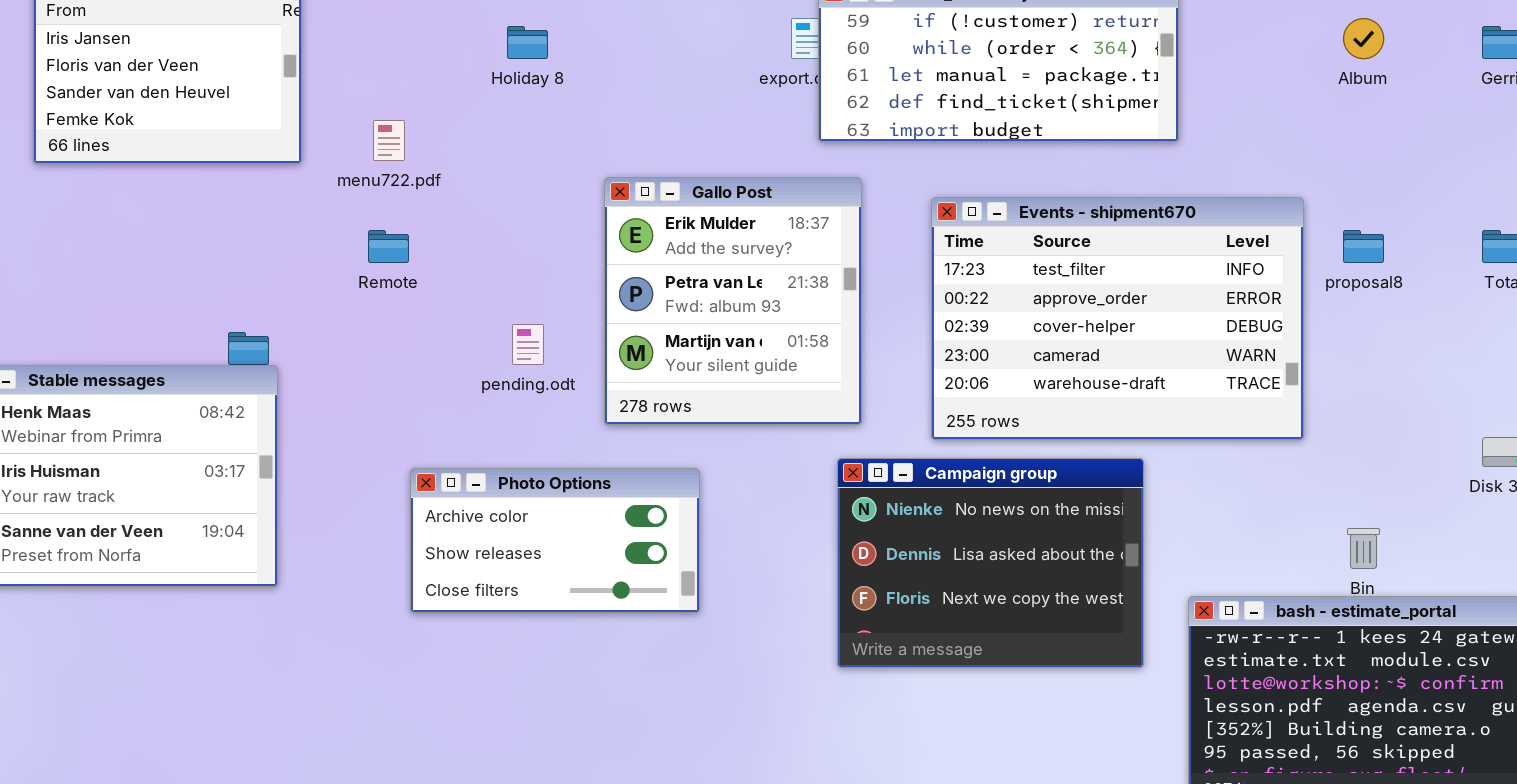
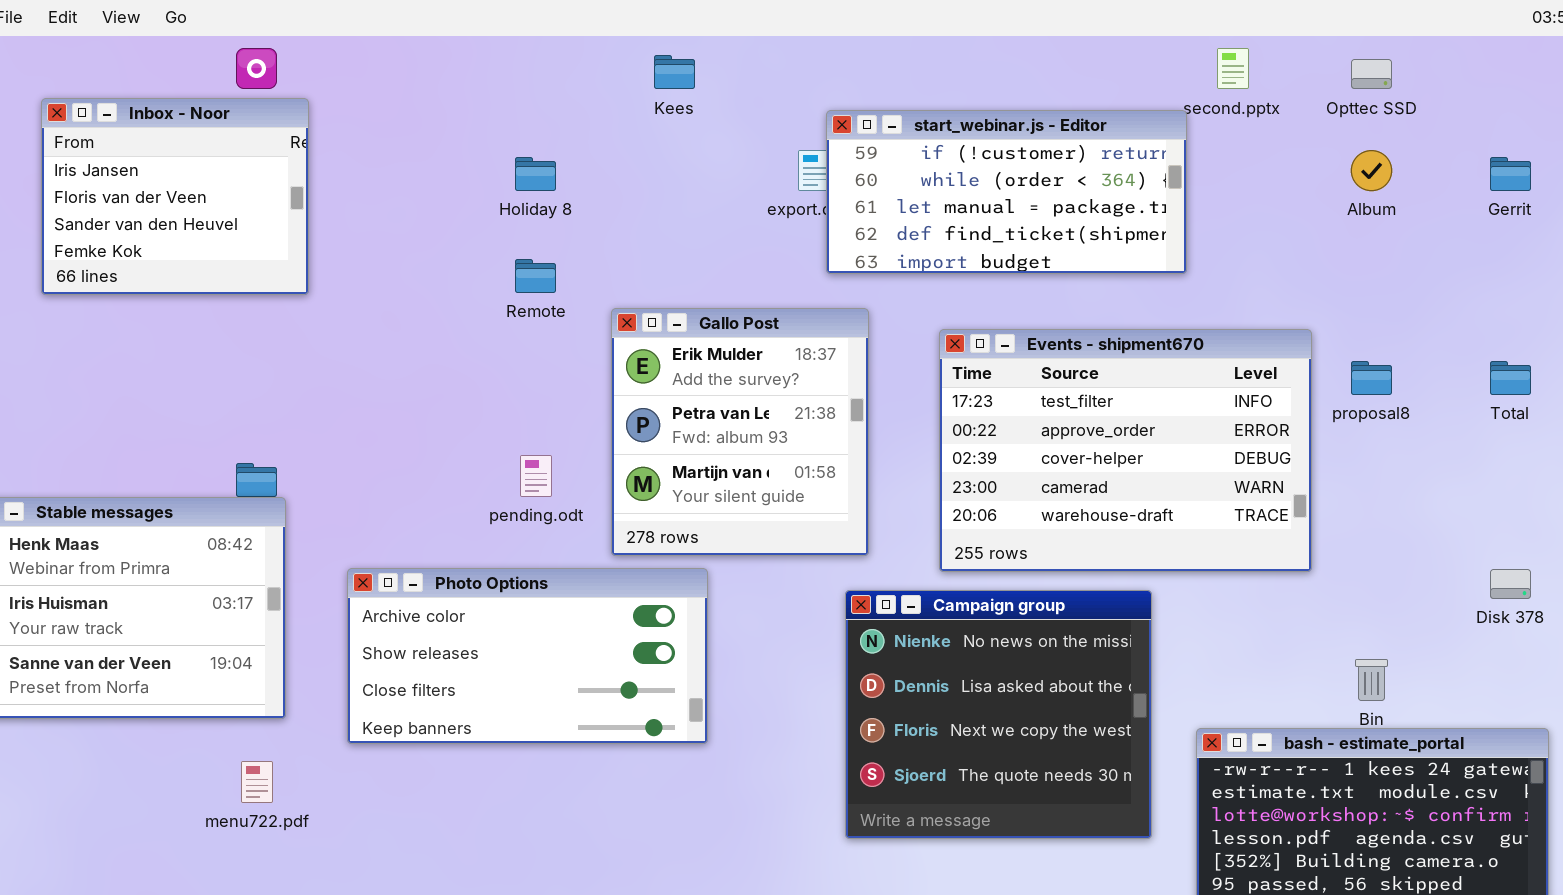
menu722.pdf: [373,120,405,161] -> [241,761,273,803], moved
Remote: [368,230,409,263] -> [515,259,556,293], moved
Campaign group: [837,458,1144,668] -> [845,590,1152,839], resized
Photo Options: [410,468,700,613] -> [347,568,708,744], resized

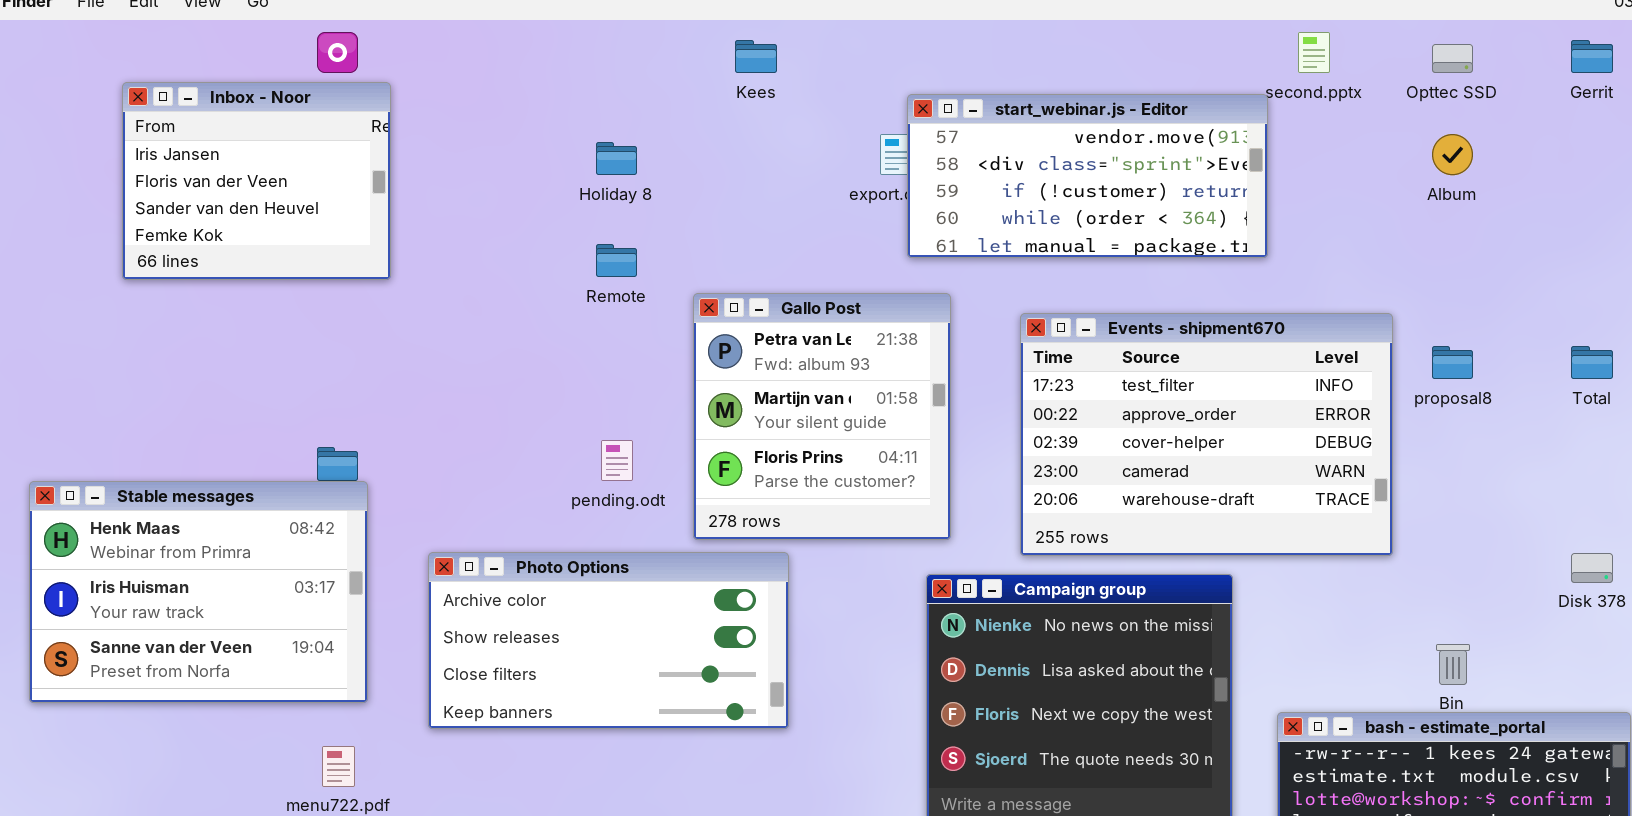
start_webinar.js - Editor: [826,110,1187,274] -> [907,94,1268,258], scrolled up 2 rows
Gerrit: [1490,157,1531,191] -> [1571,40,1613,73], moved
Gallo Post: [611,308,869,556] -> [693,293,951,540], scrolled down 1 row

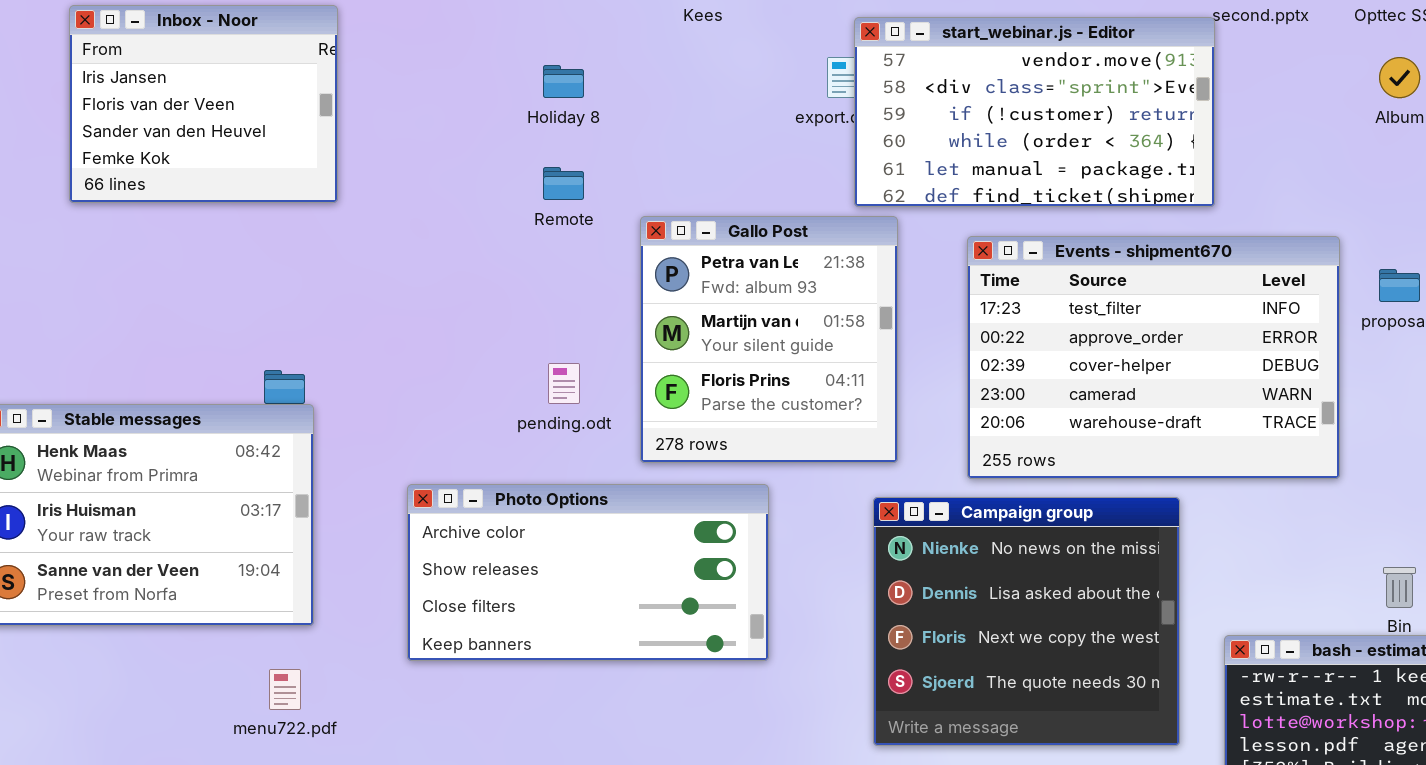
start_webinar.js - Editor: [907,94,1268,258] -> [854,17,1215,207], resized
Photo Options: [428,552,789,729] -> [407,484,769,661], moved

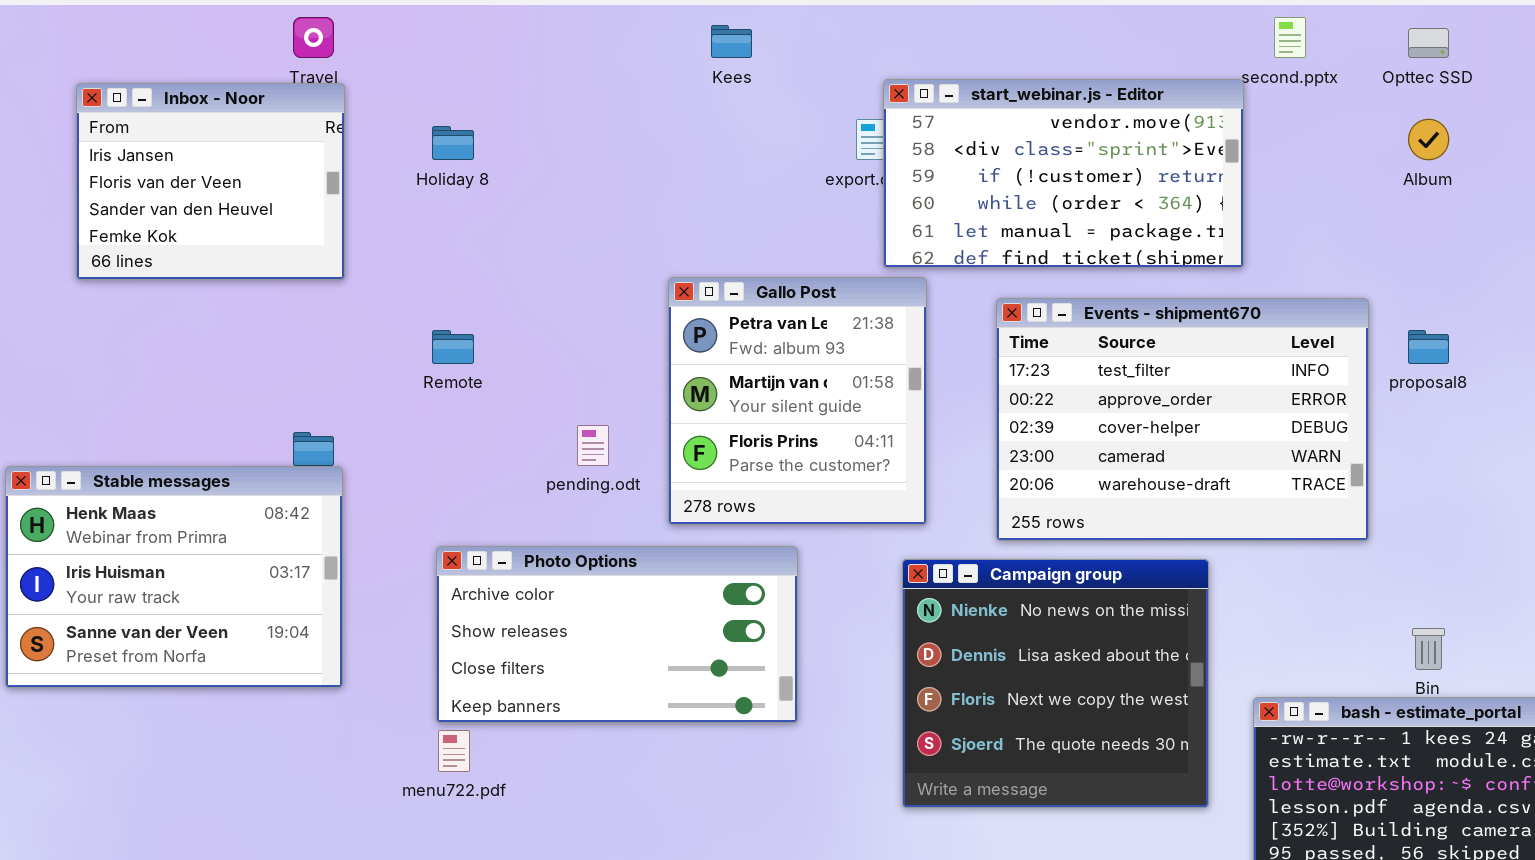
Inbox - Noor: [69,5,338,203] -> [76,83,345,280], moved
Holiday 8: [543,65,584,98] -> [432,126,474,160], moved
Remote: [543,167,584,200] -> [432,330,474,364], moved
menu722.pdf: [269,669,301,710] -> [438,730,470,772], moved

